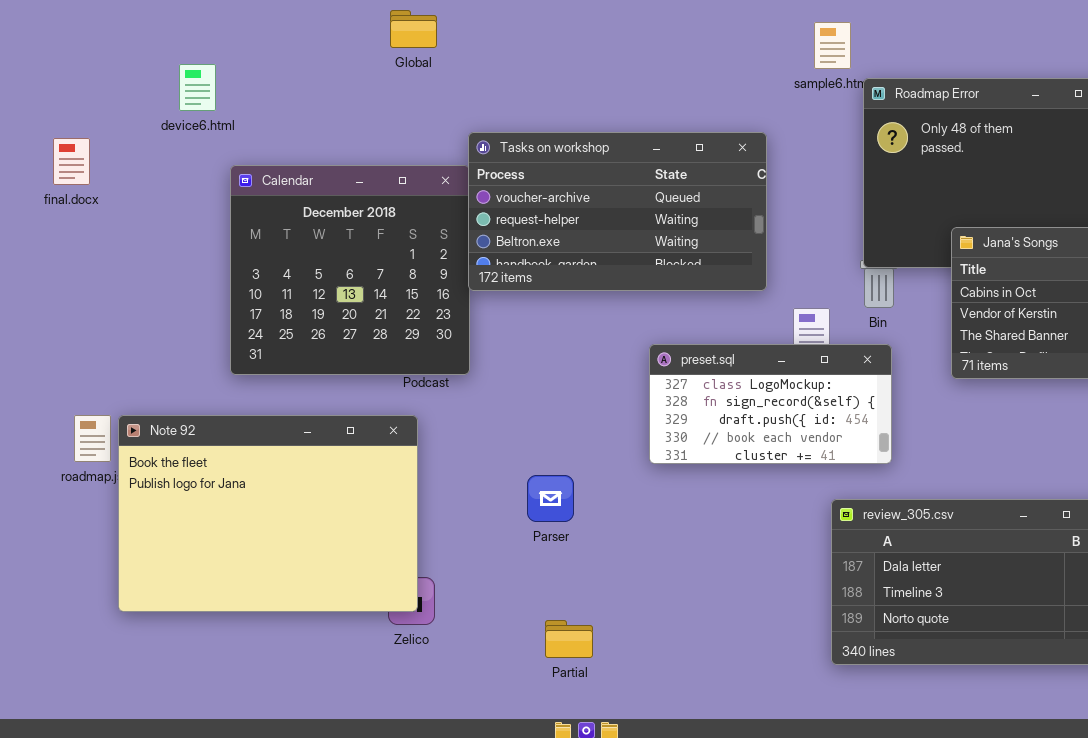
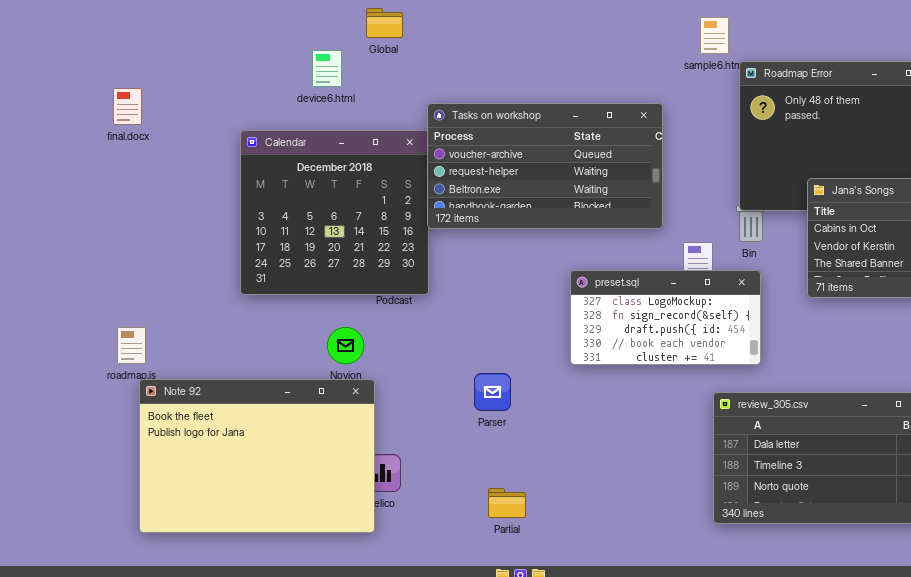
device6.html: [179,64,216,111] -> [312,50,342,87], moved
final.docx: [53,138,90,185] -> [113,88,142,125], moved
Note 92: [118,415,418,612] -> [139,379,375,533], moved

